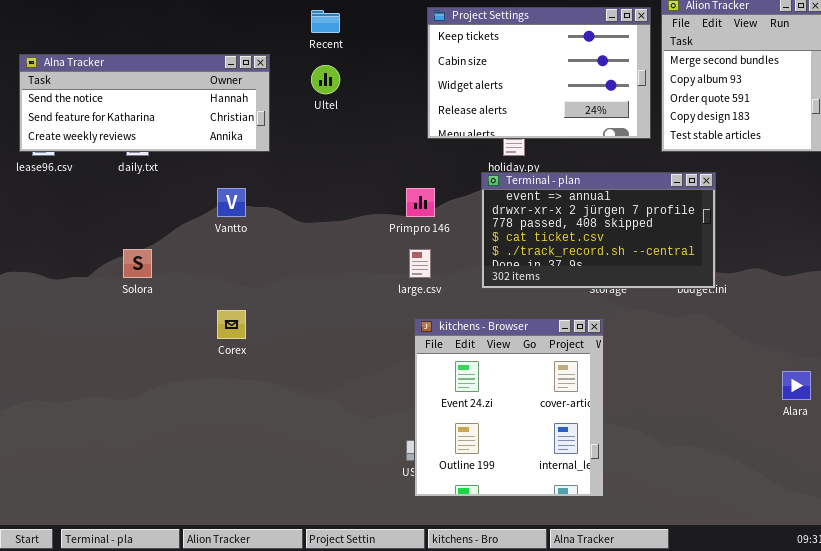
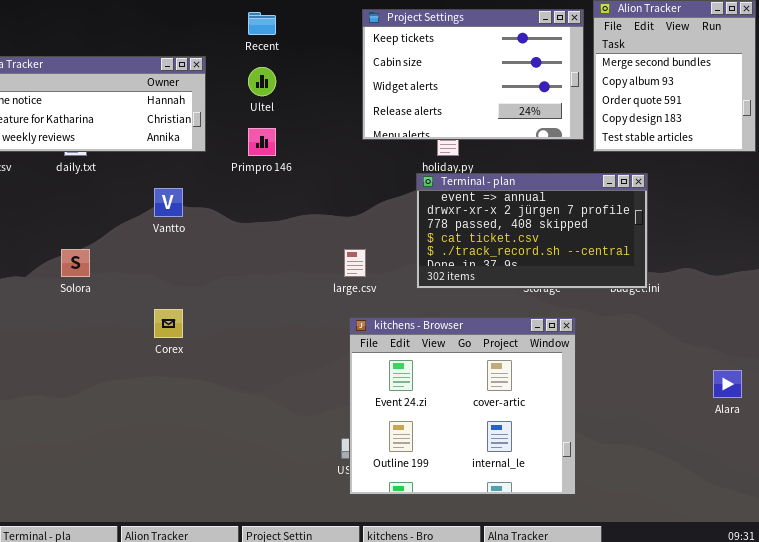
Primpro 146: [406,188,435,217] -> [248,128,276,156], moved
kitchens - Browser: [414,318,604,497] -> [349,317,576,495], resized

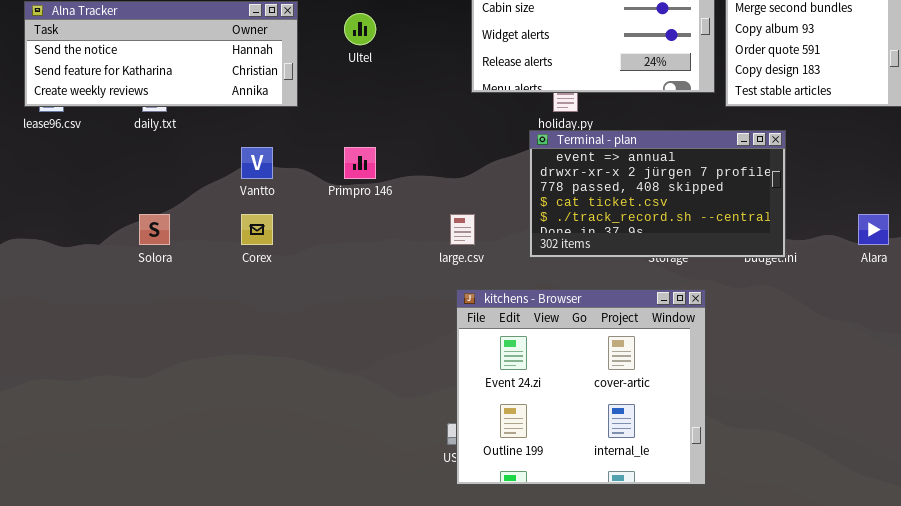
Primpro 146: [248,128,276,156] -> [344,147,376,179], moved
Corex: [154,309,183,338] -> [241,214,273,245], moved
Alara: [713,370,742,398] -> [858,214,889,245], moved

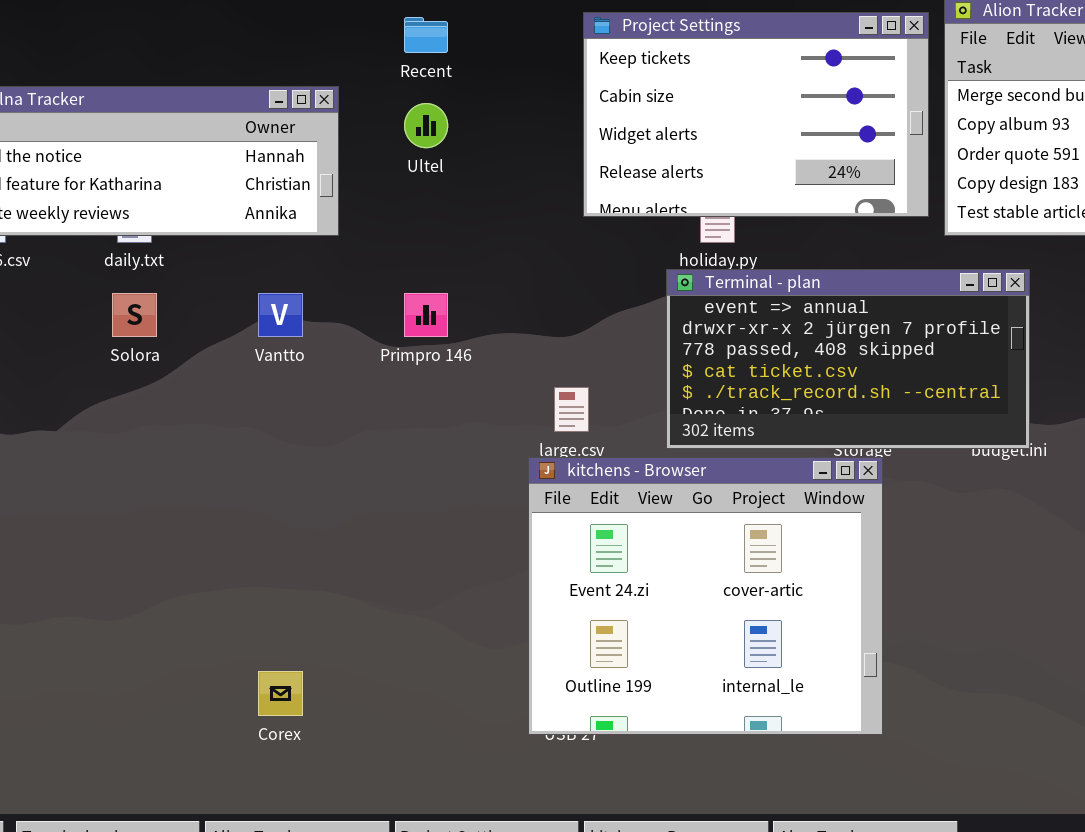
Solora: [139,214,170,245] -> [112,293,157,337], moved
Corex: [241,214,273,245] -> [258,671,303,716], moved
kitchens - Browser: [456,289,706,485] -> [528,457,883,735], moved

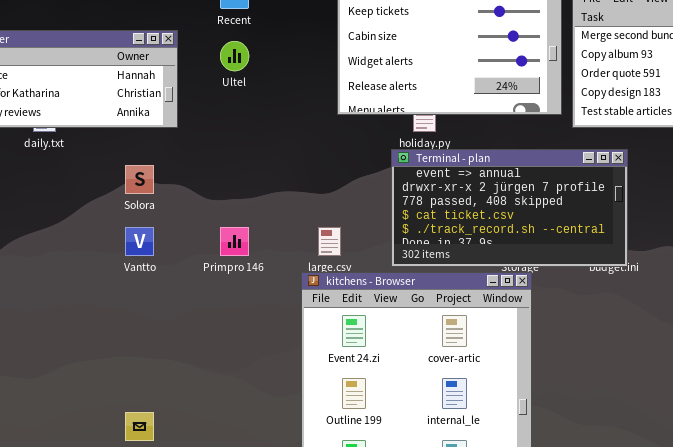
Solora: [112,293,157,337] -> [125,165,154,194], moved
Vantto: [258,293,303,337] -> [125,227,154,256], moved
Primpro 146: [404,293,448,337] -> [220,227,249,256], moved

